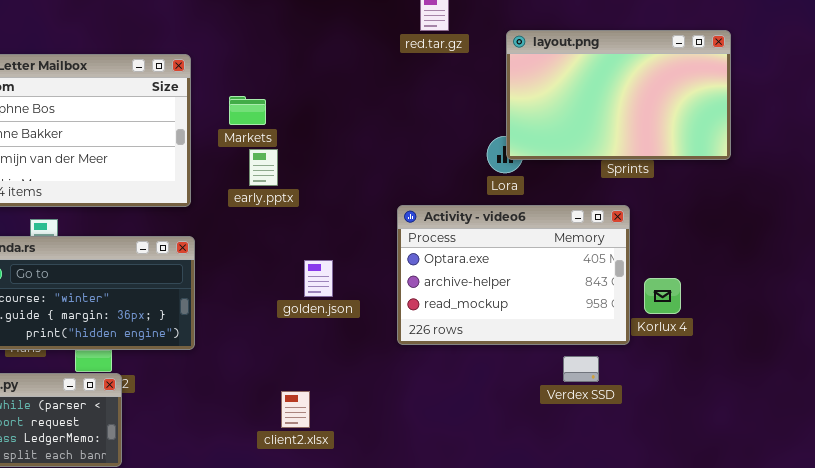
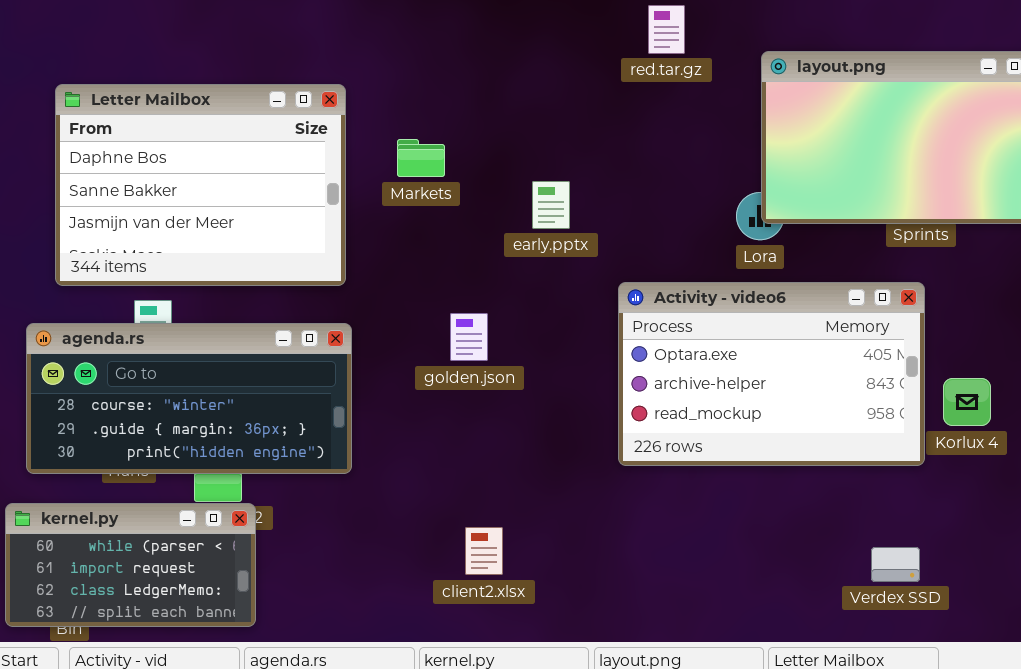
early.pptx: [249,149,278,186] -> [532,181,570,229], moved
golden.json: [304,260,333,297] -> [450,313,488,361], moved
Verdex SSD: [563,356,599,382] -> [871,547,920,582], moved

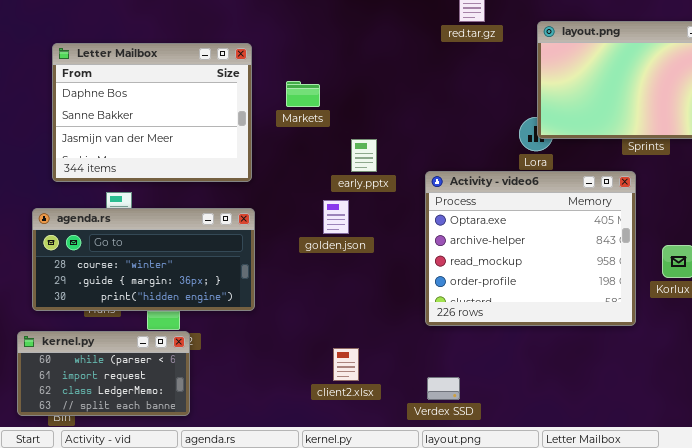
early.pptx: [532,181,570,229] -> [351,139,377,172], moved
Activity - video6: [618,282,925,466] -> [425,171,636,326], moved, resized
Verdex SSD: [871,547,920,582] -> [427,377,460,400], moved

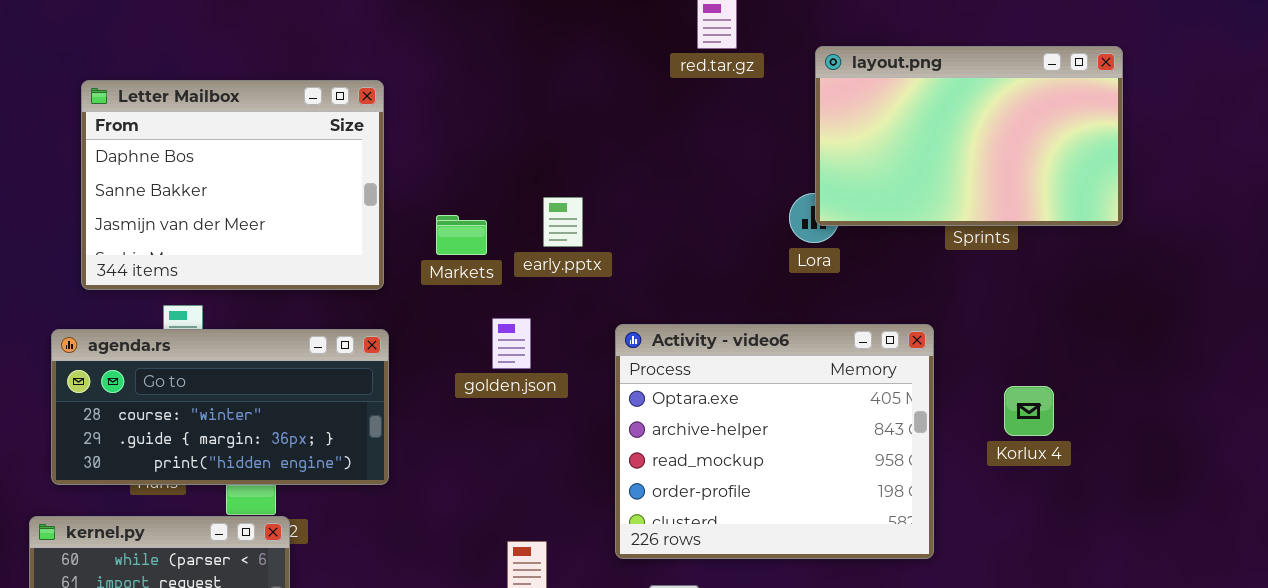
Markets: [286,81,320,107] -> [436,215,487,255], moved
early.pptx: [351,139,377,172] -> [543,197,583,247], moved
Activity - video6: [425,171,636,326] -> [615,324,934,559], moved

